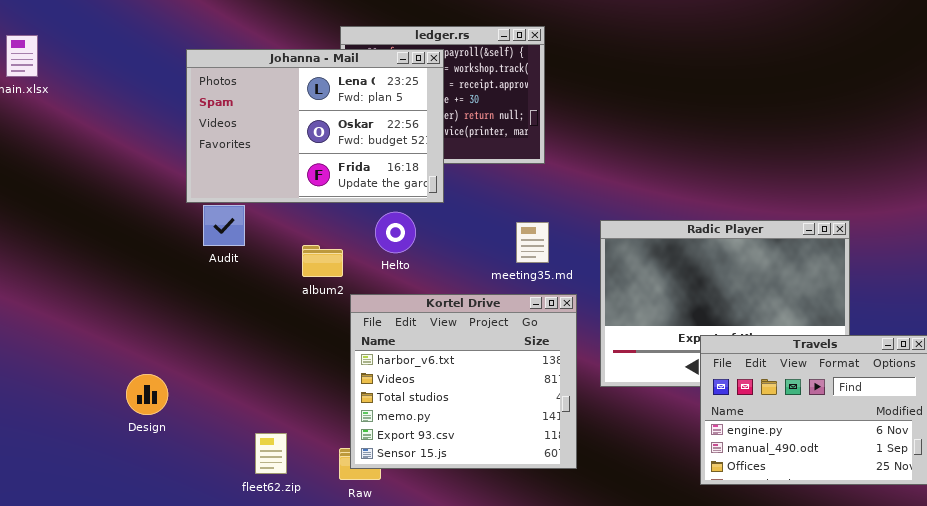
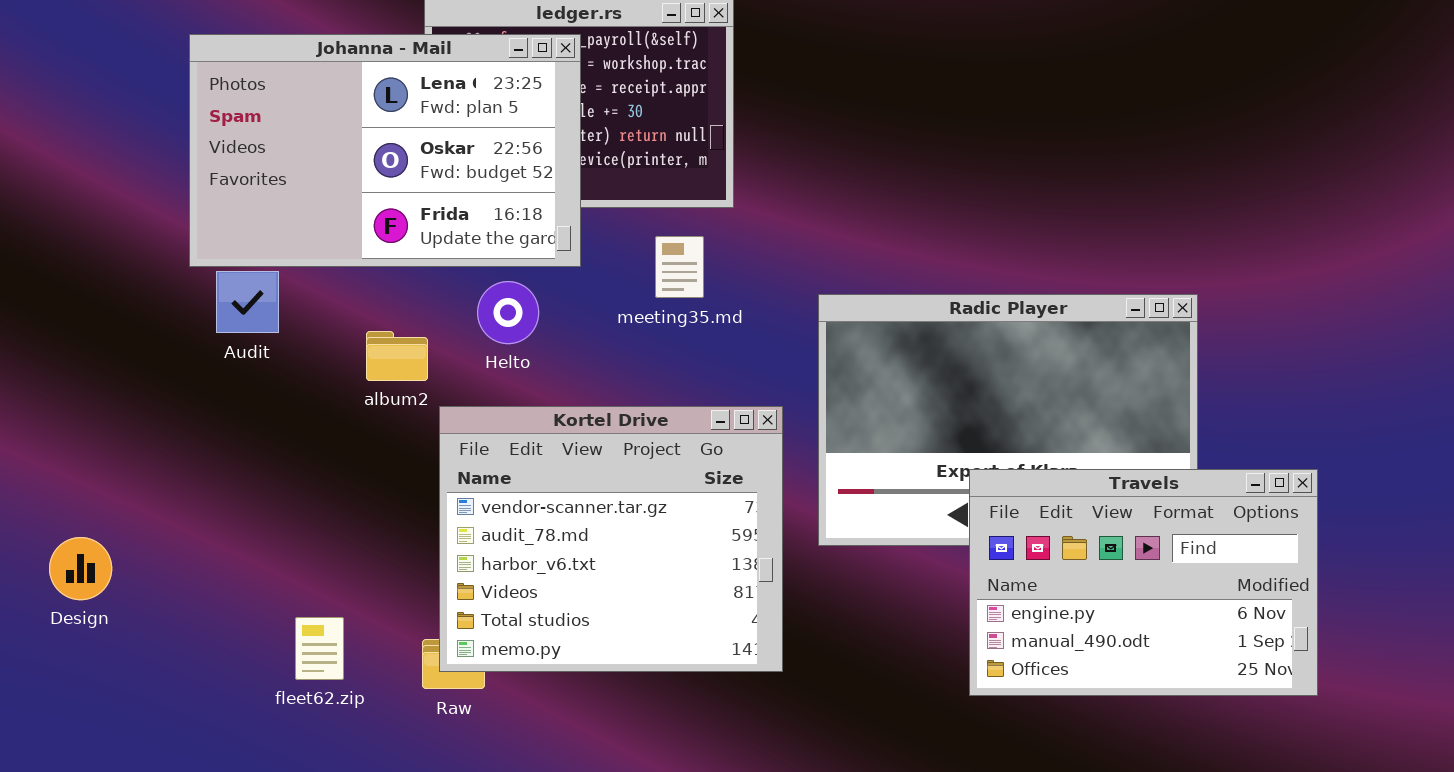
meeting35.md: [516,222,549,263] -> [655,236,704,298], moved
Kortel Drive: [350,294,577,469] -> [439,406,783,672], scrolled up 2 rows
Design: [126,374,168,415] -> [49,537,112,600], moved

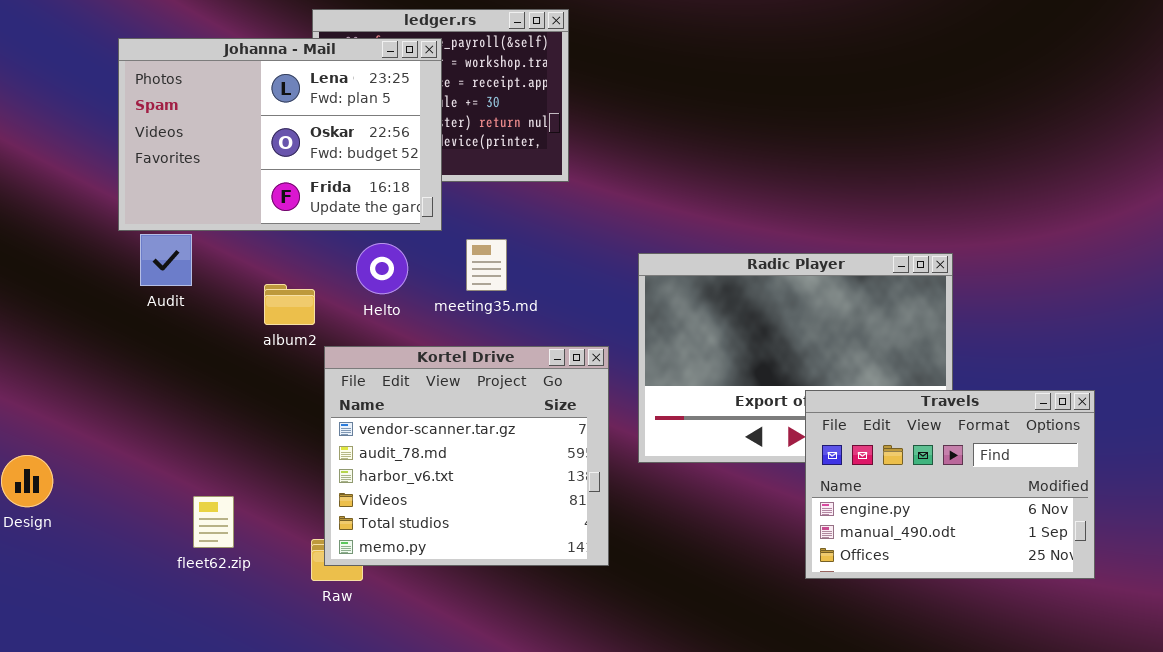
meeting35.md: [655,236,704,298] -> [466,239,507,291], moved
Travels: [969,469,1318,696] -> [805,390,1095,579], moved
fleet62.zip: [295,617,344,680] -> [193,496,234,548], moved

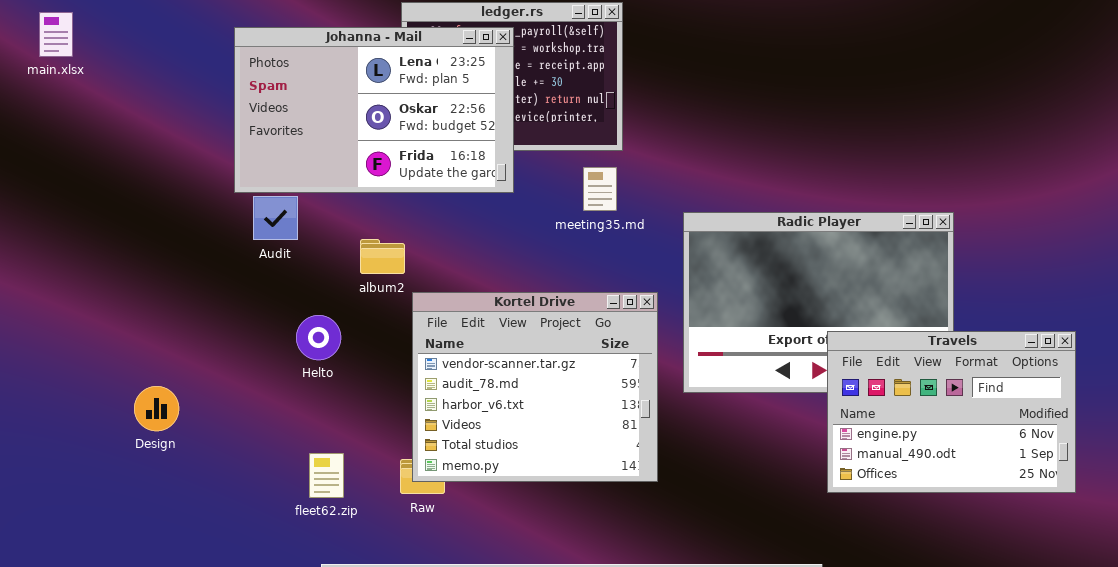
meeting35.md: [466,239,507,291] -> [583,167,617,211], moved
Helto: [356,243,408,294] -> [296,315,341,360], moved
fleet62.zip: [193,496,234,548] -> [309,453,344,498], moved

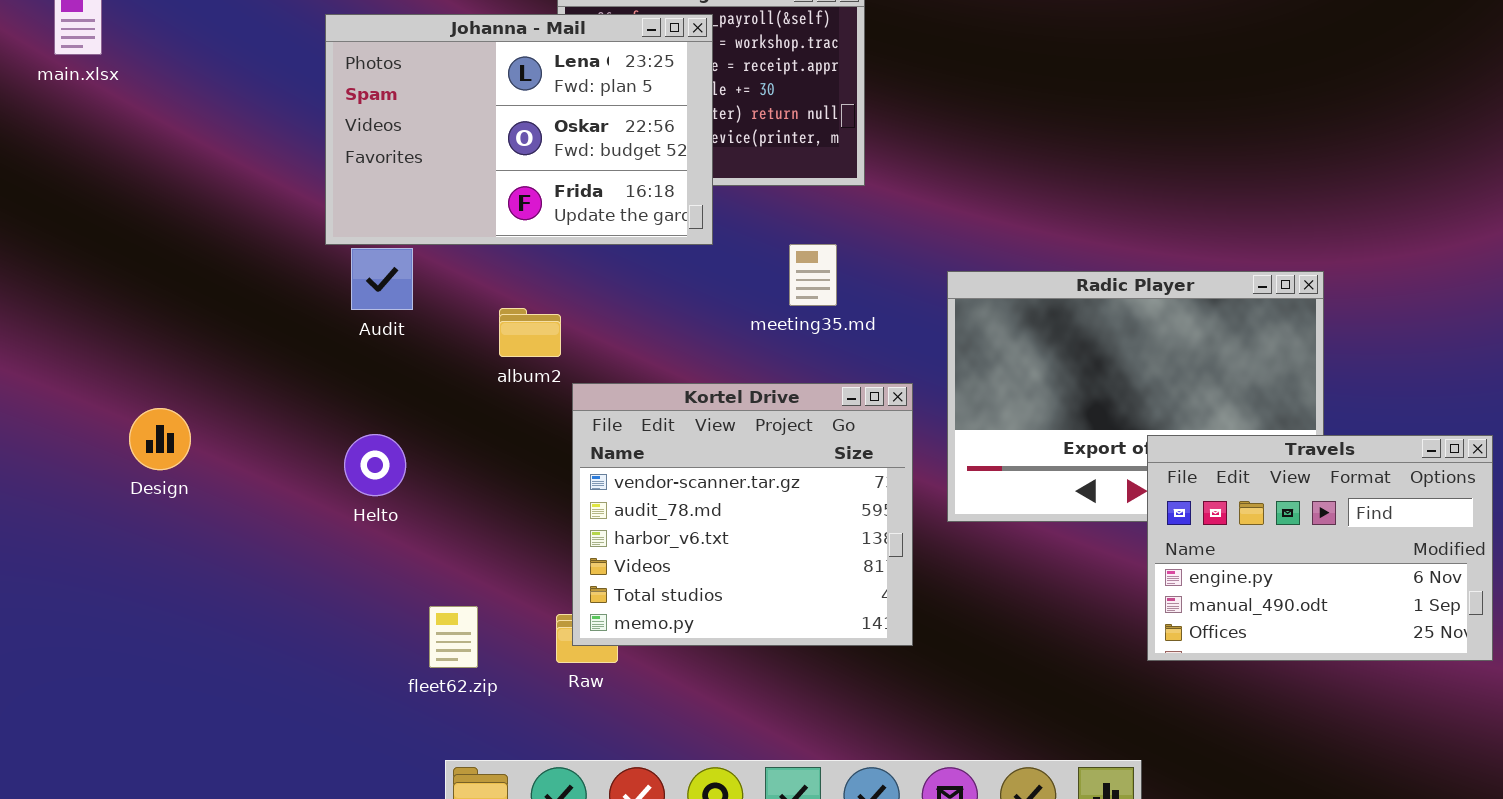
meeting35.md: [583,167,617,211] -> [789,244,837,306], moved
Helto: [296,315,341,360] -> [344,434,406,496], moved
Design: [134,386,179,431] -> [129,408,191,470], moved

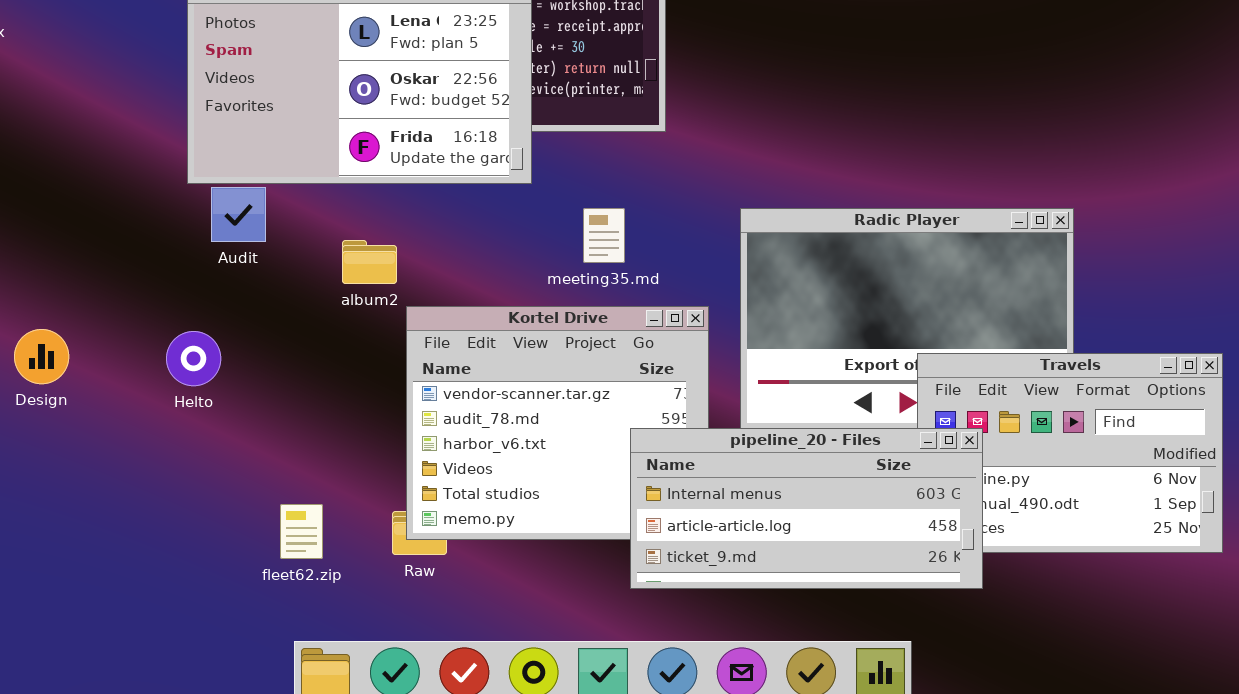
meeting35.md: [789,244,837,306] -> [583,208,625,263], moved
Helto: [344,434,406,496] -> [166,331,221,386], moved
pipeline_20 - Files: none -> [630,428,983,589], opened

